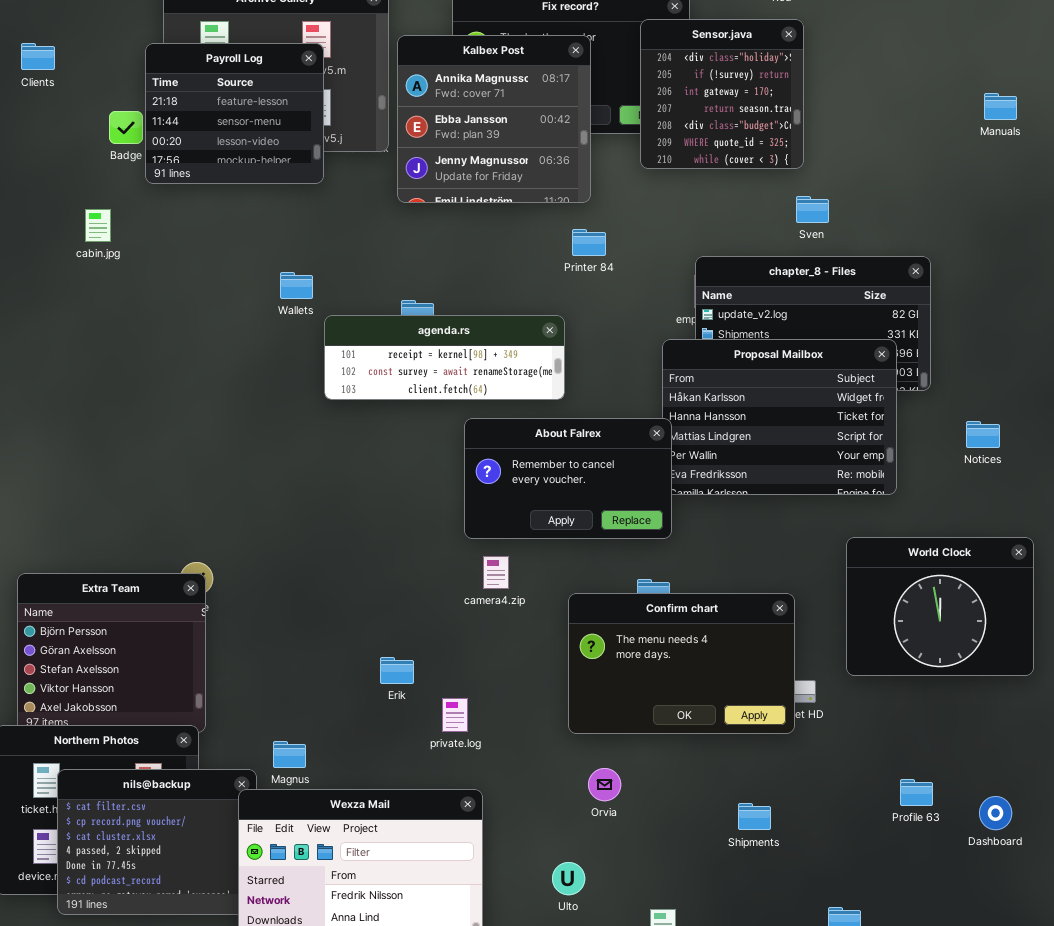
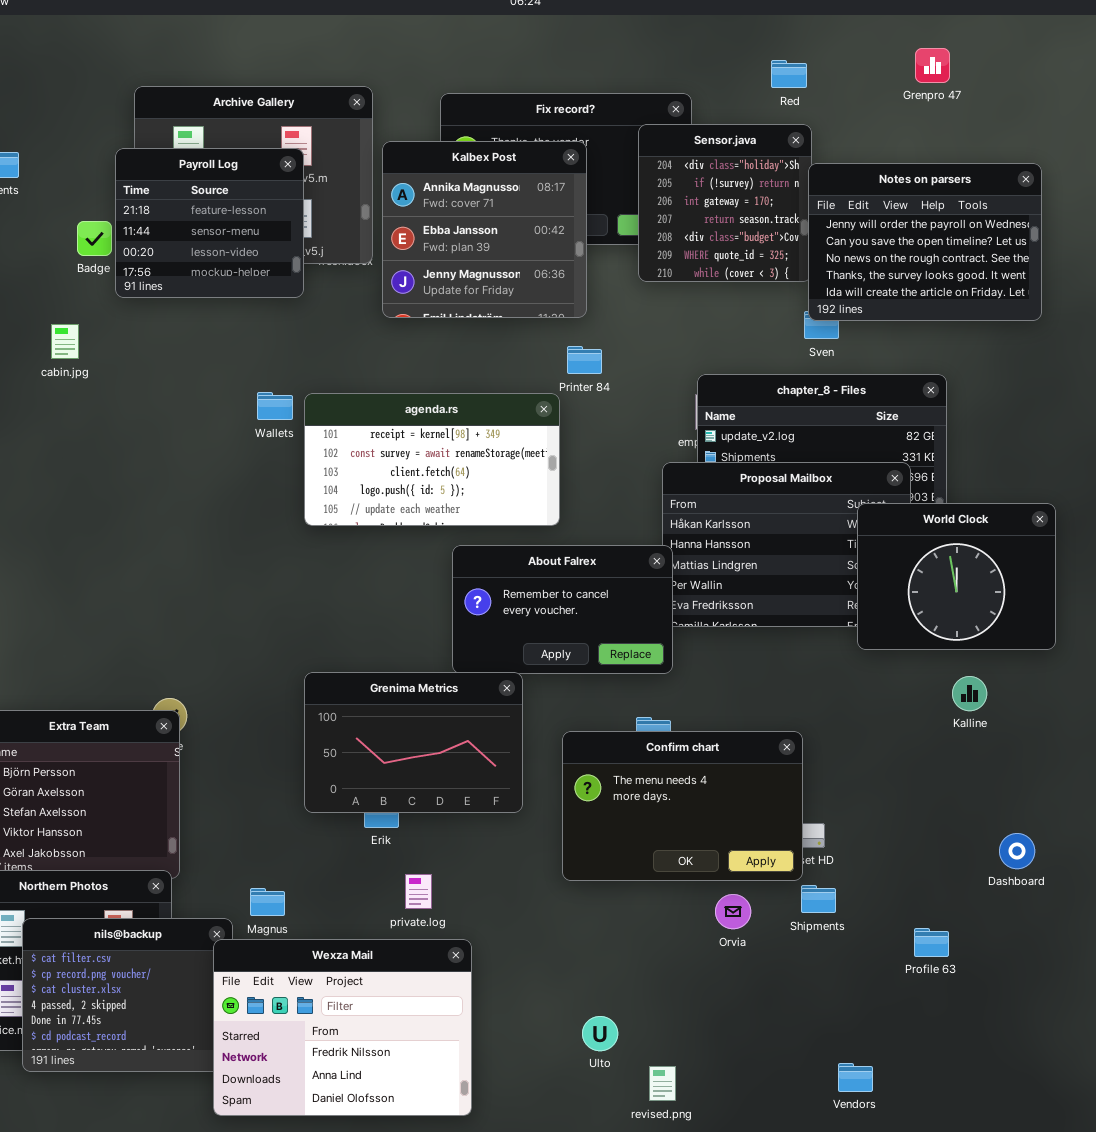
Notes on parsers: none -> [808,163,1042,321], opened
agenda.rs: [324,315,565,400] -> [304,393,560,526], resized
Grenima Metrics: none -> [304,672,523,813], opened
World Clock: [846,537,1034,676] -> [857,503,1056,650], moved
private.log: [442,698,468,732] -> [405,874,432,909], moved
Orvia: [588,768,621,801] -> [715,894,751,929], moved
Dashboard: [979,796,1012,830] -> [999,833,1035,869], moved
Shipments: [738,803,771,830] -> [801,885,836,913], moved
Ulto: [552,862,585,895] -> [582,1016,618,1051], moved

